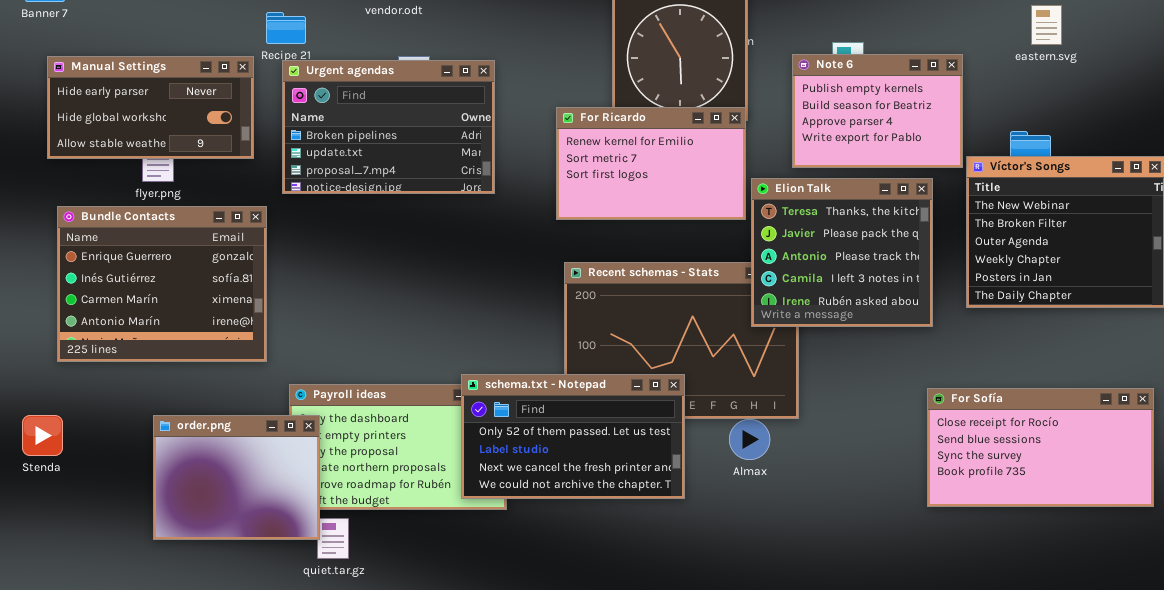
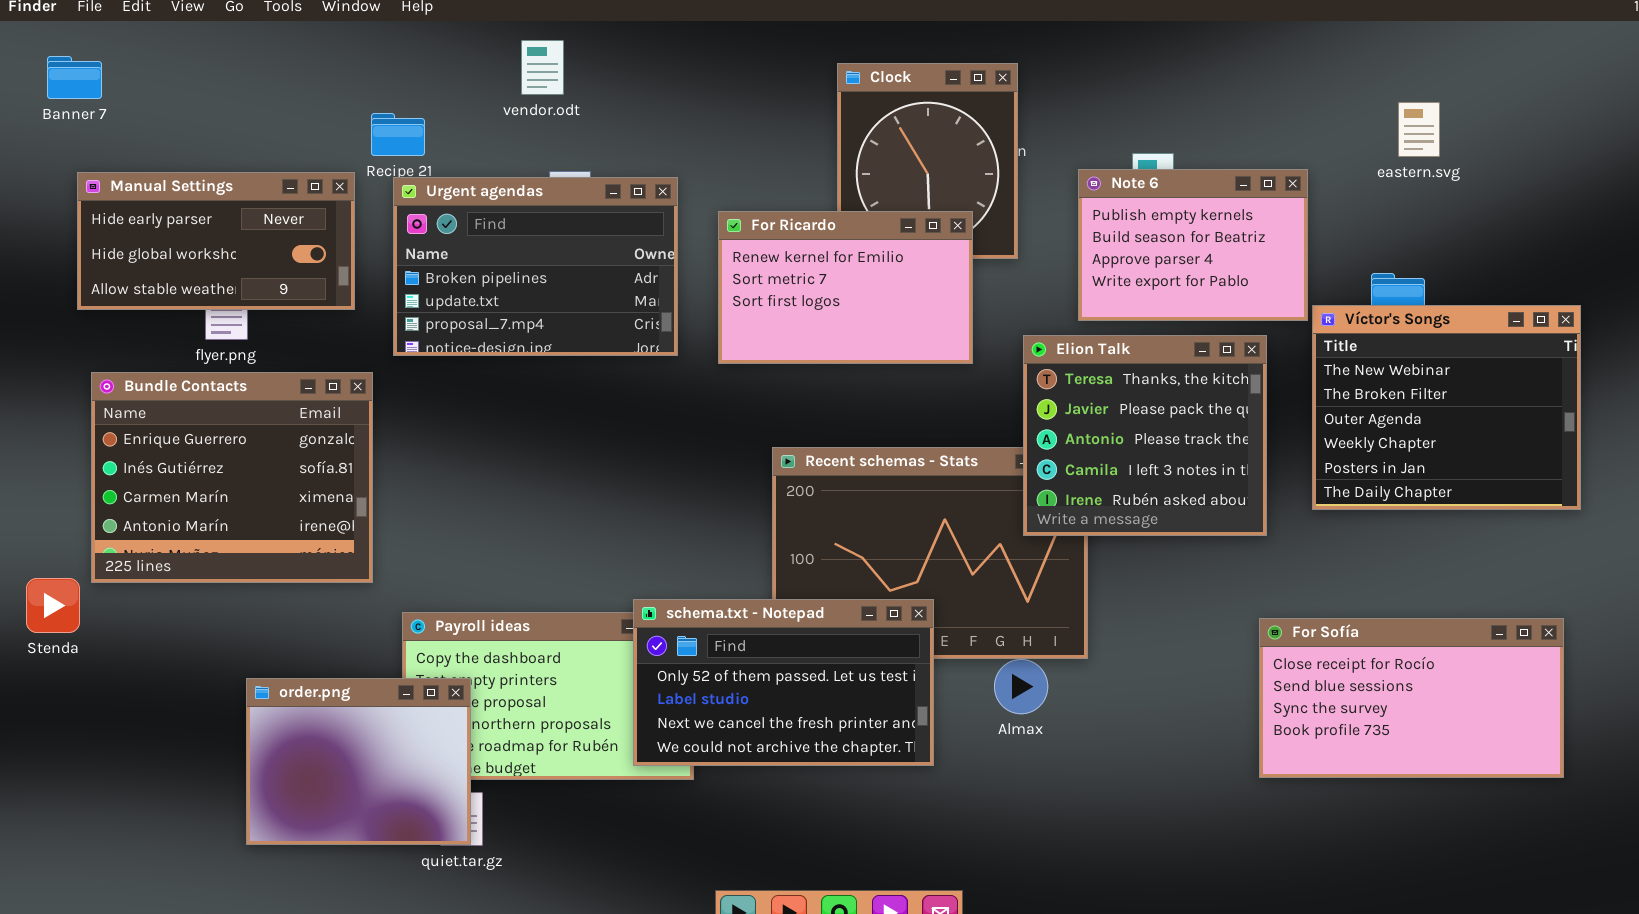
For Ricardo: [556,107,746,220] -> [718,211,973,364], moved
Stenda: [22,415,63,456] -> [26,578,80,633], moved
order.png: [153,415,320,540] -> [246,678,471,845], moved

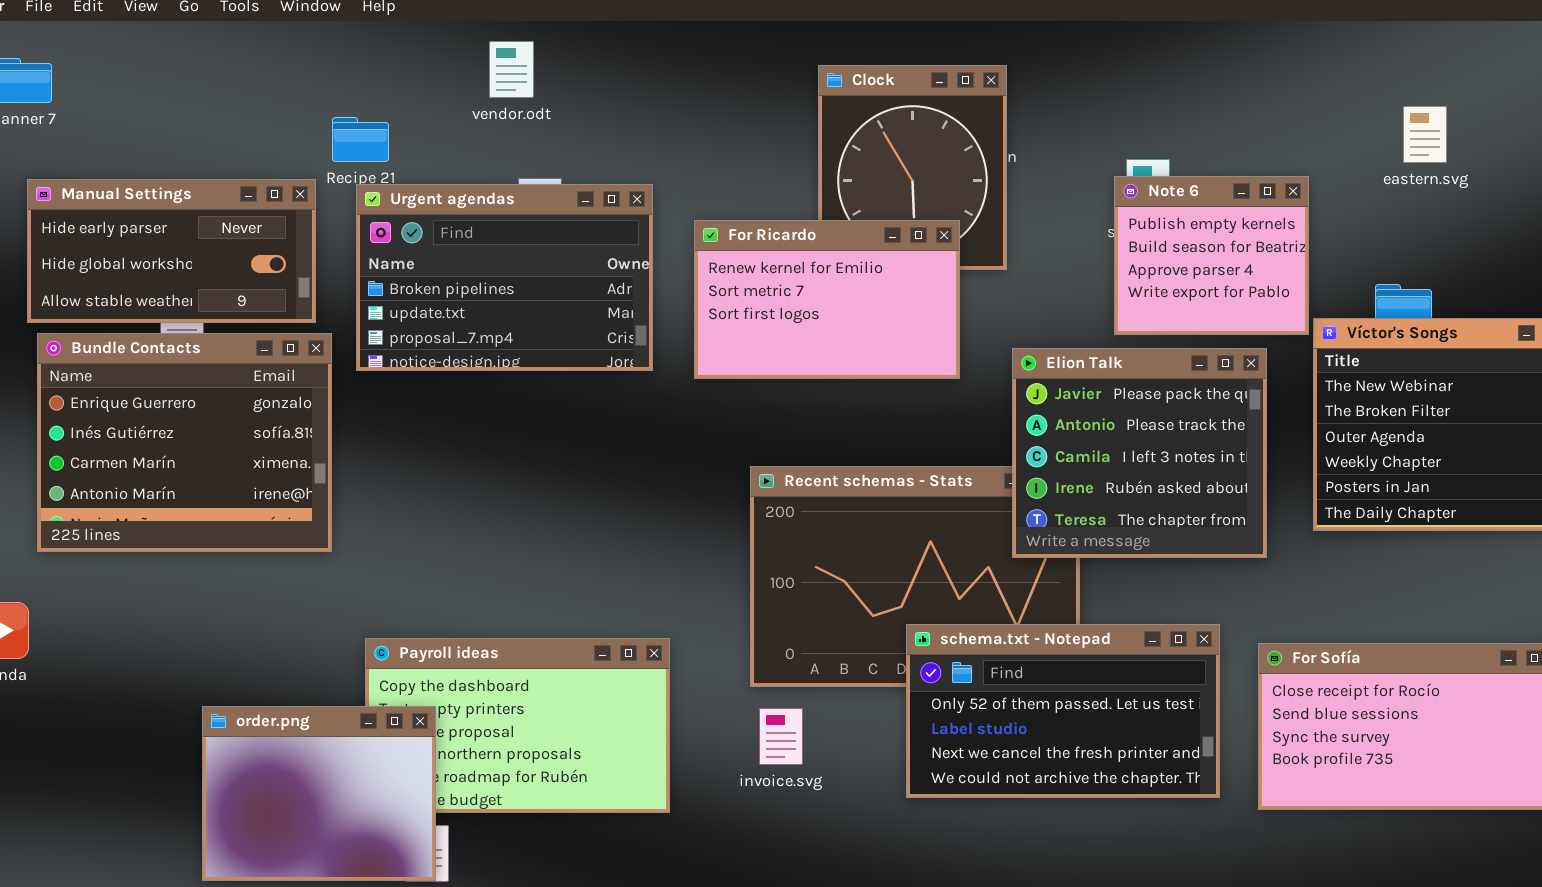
Note 6: [1078,169,1308,321] -> [1114,176,1309,335], resized
Elion Talk: [1023,335,1267,536] -> [1012,348,1267,558], scrolled down 1 row
Bundle Contacts: [91,372,373,583] -> [37,333,332,552], moved
schema.txt - Notepad: [633,599,934,766] -> [906,624,1220,798], moved

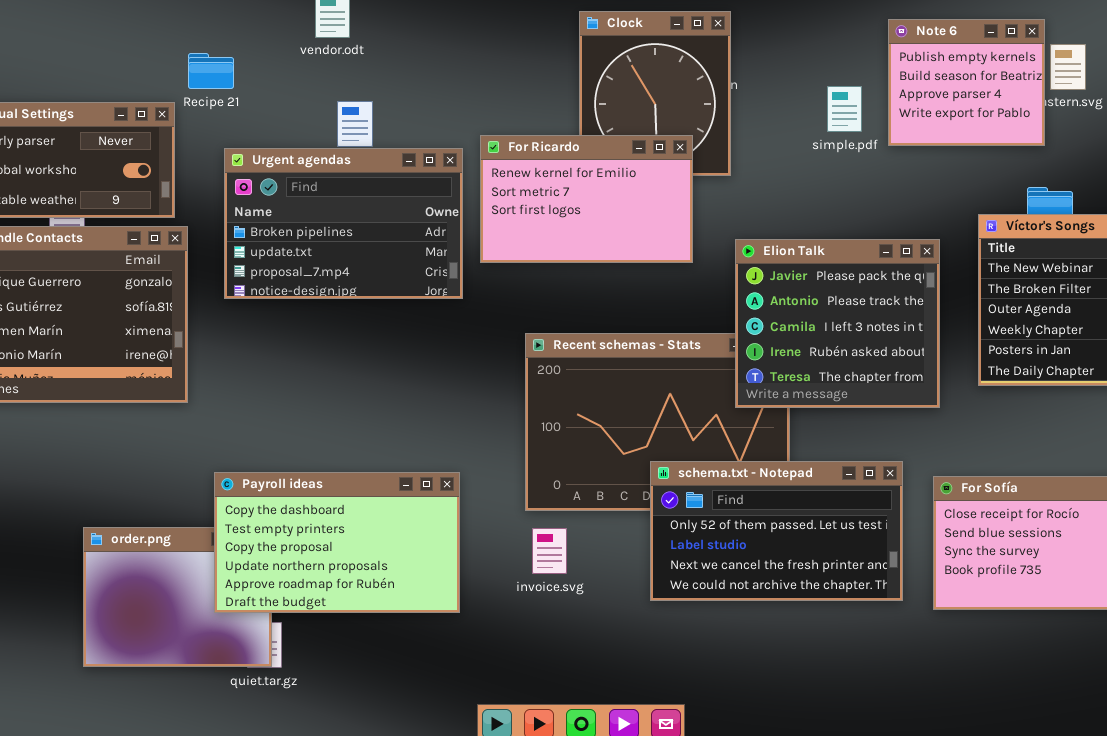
Note 6: [1114,176,1309,335] -> [888,19,1045,146], moved
Urgent agendas: [356,184,653,371] -> [224,148,463,299], moved
Payroll ideas: [365,638,670,813] -> [214,472,460,613], raised

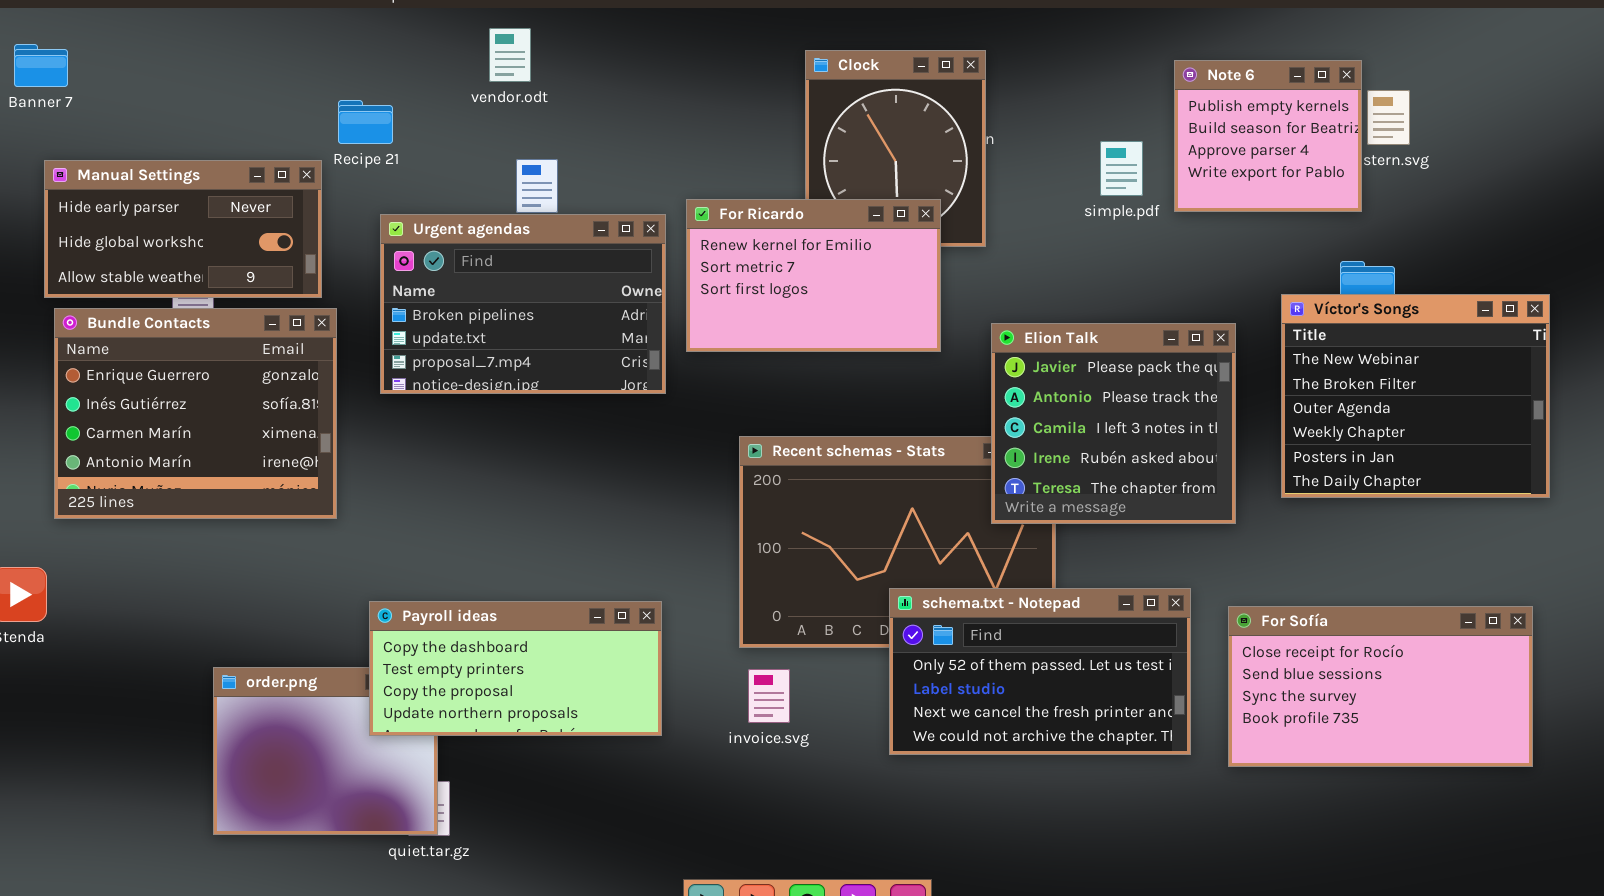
Payroll ideas: [214,472,460,613] -> [369,601,662,736], resized

